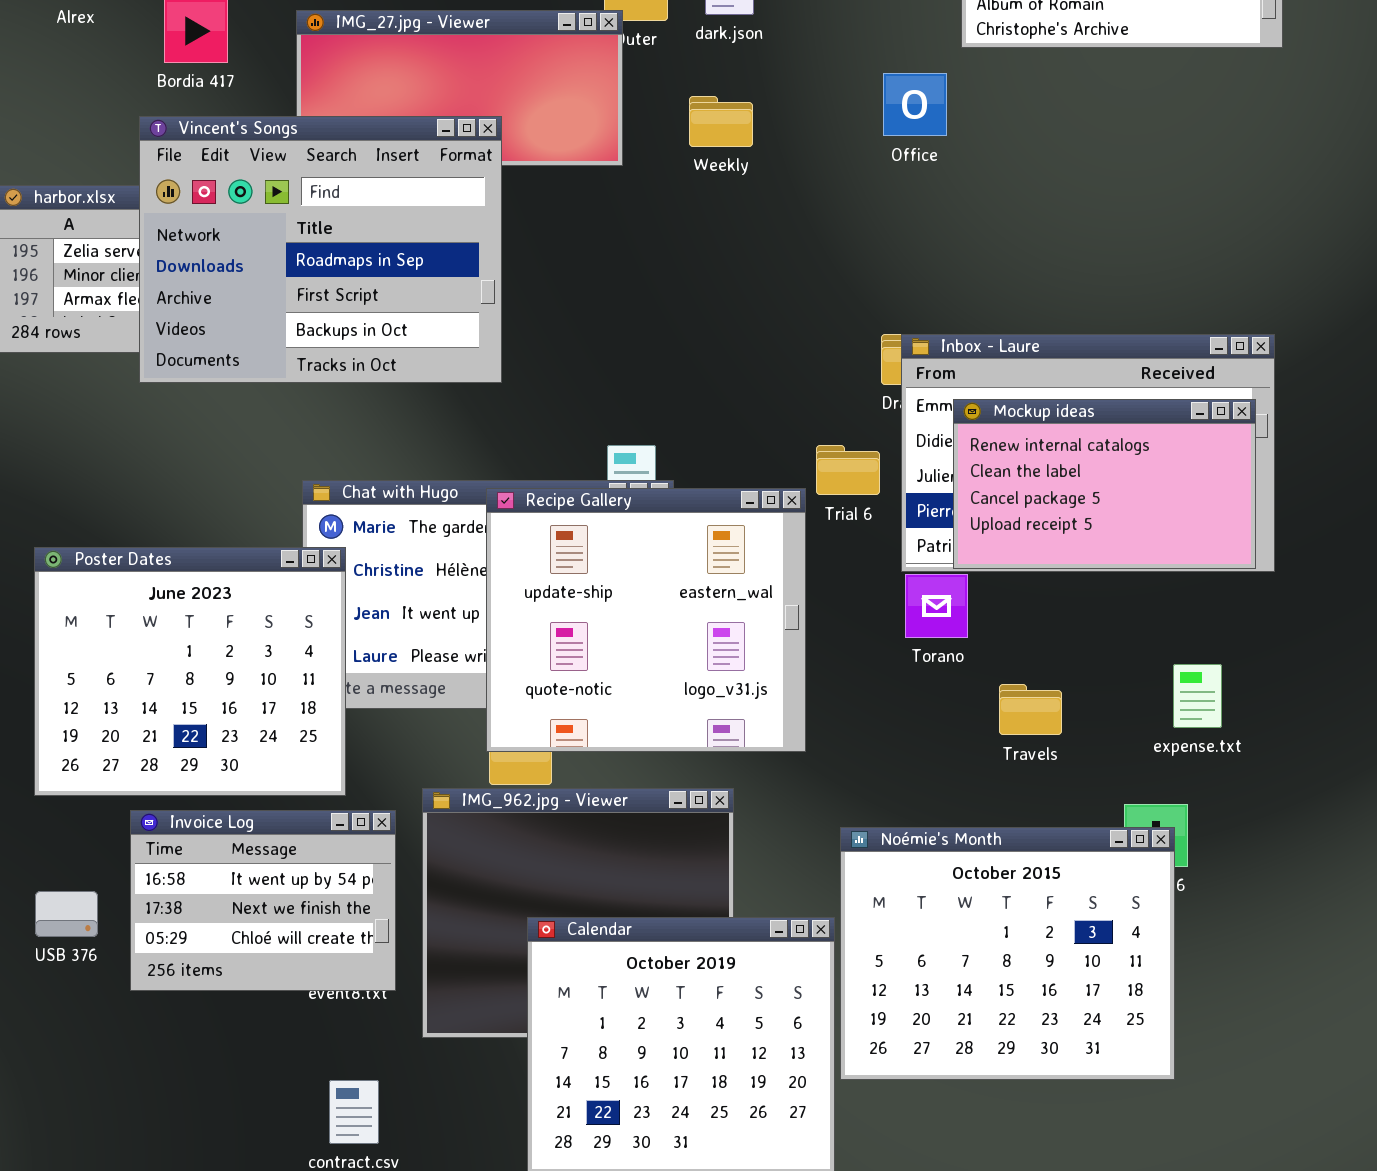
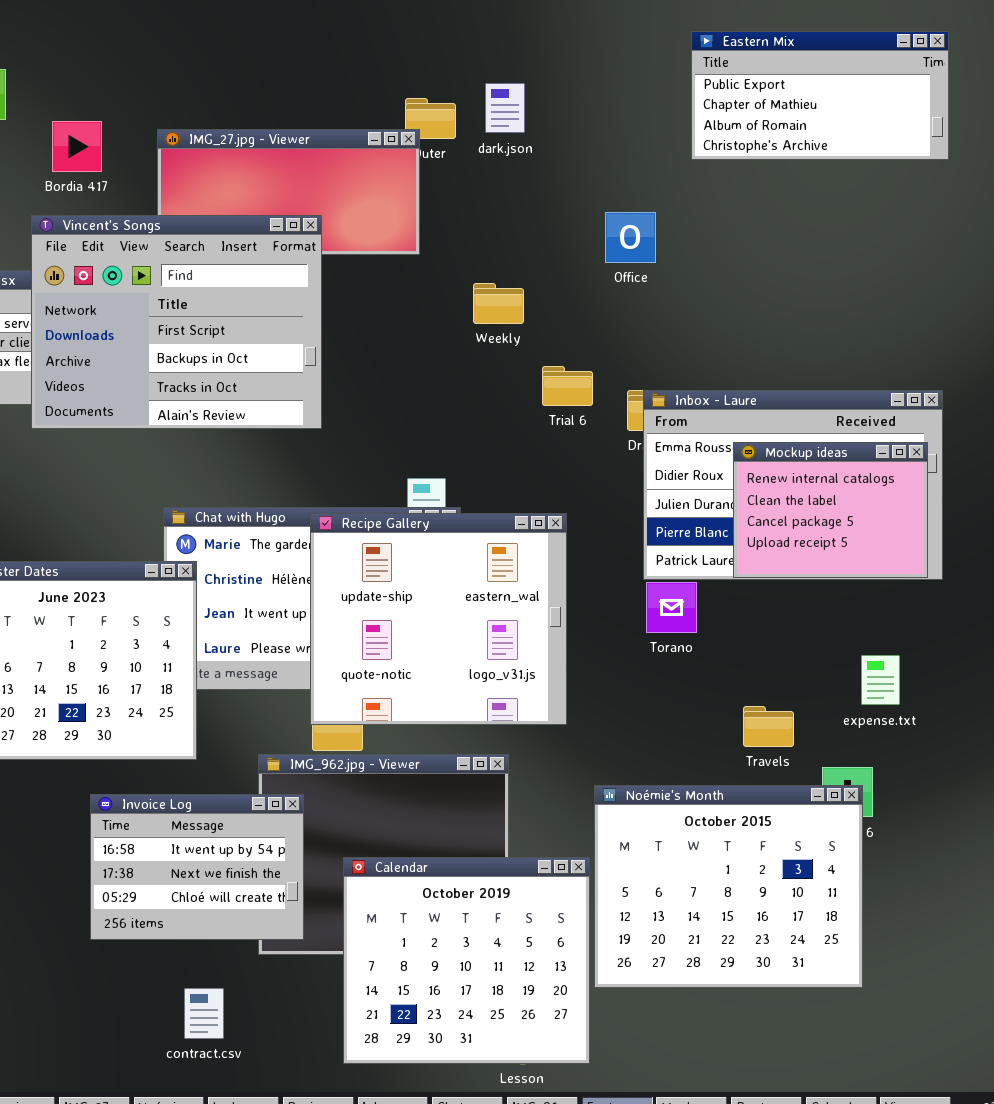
Office: [883,73,947,136] -> [605,212,656,263], moved
Weekly: [689,96,753,147] -> [473,283,524,324], moved
Vincent's Songs: [139,116,502,383] -> [31,215,322,429], scrolled down 1 row
Mockup ideas: [953,399,1256,569] -> [733,442,928,578], resized
Trial 6: [816,445,880,495] -> [542,366,593,406], moved
Travels: [999,684,1062,735] -> [743,706,794,747], moved
Invoice Log: [130,810,396,991] -> [90,794,304,940], moved

